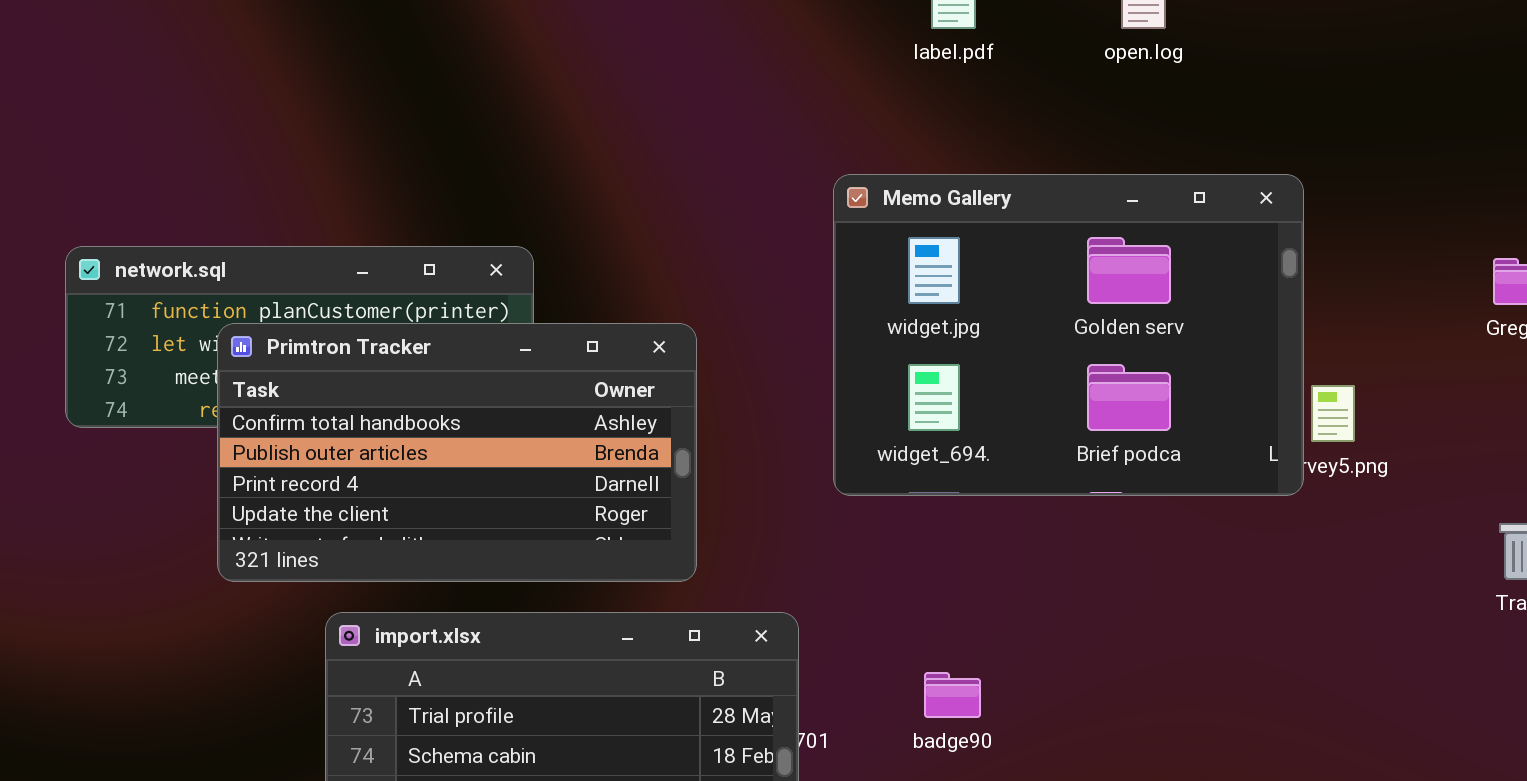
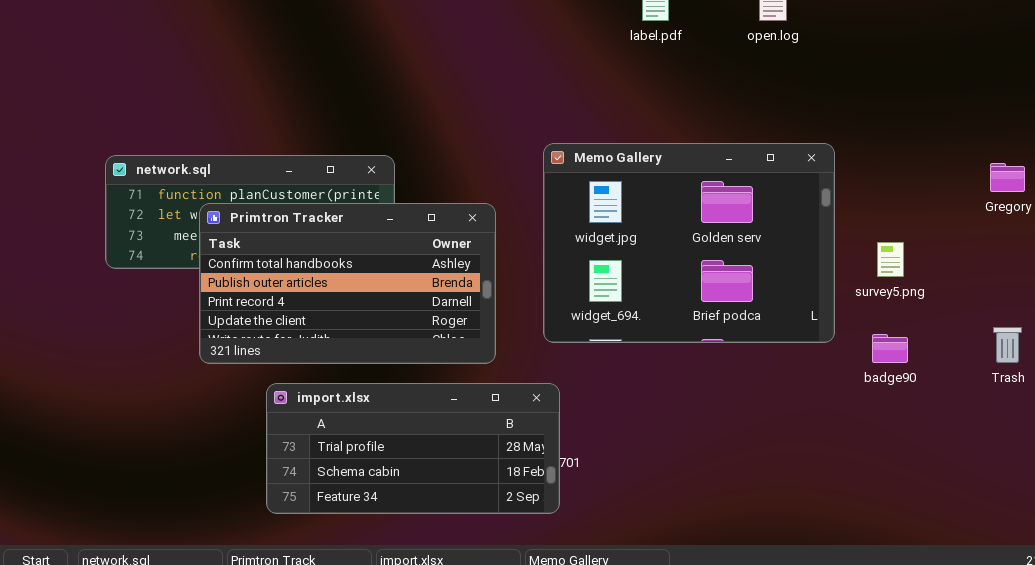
Memo Gallery: [833,174,1304,496] -> [543,143,835,343], moved
badge90: [924,672,981,718] -> [872,334,908,363], moved

